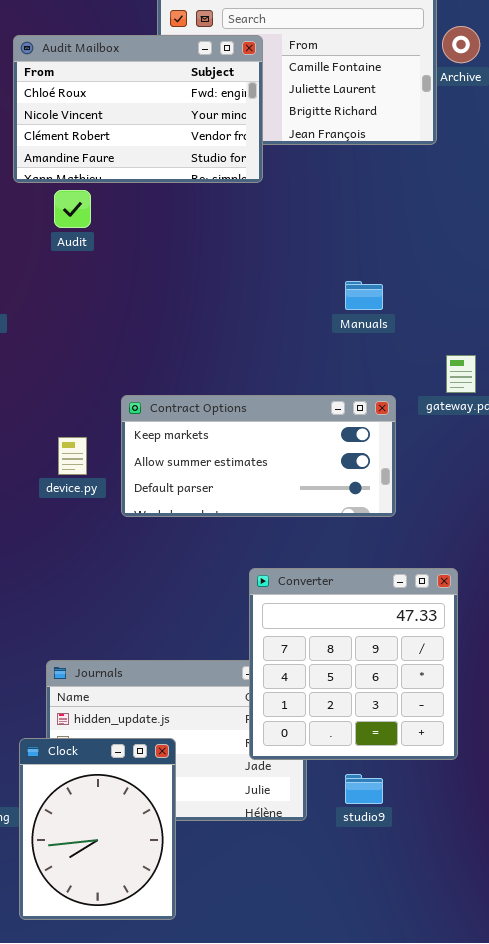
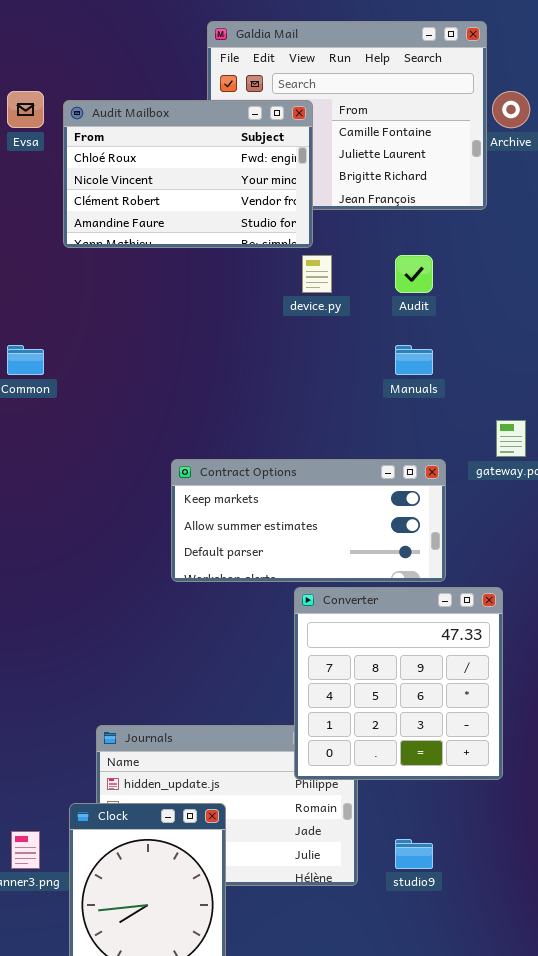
Audit: [54,190,91,228] -> [395,255,433,293], moved
device.py: [58,437,87,475] -> [302,255,332,293], moved
Converter: [249,568,458,760] -> [294,587,503,780], moved

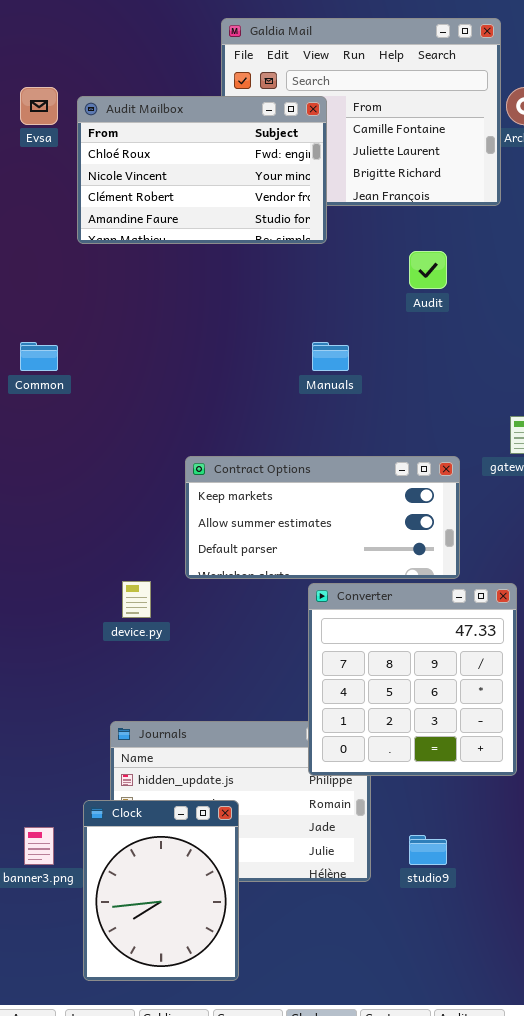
device.py: [302,255,332,293] -> [122,581,151,618], moved
Manuals: [395,345,433,375] -> [312,342,349,371], moved

